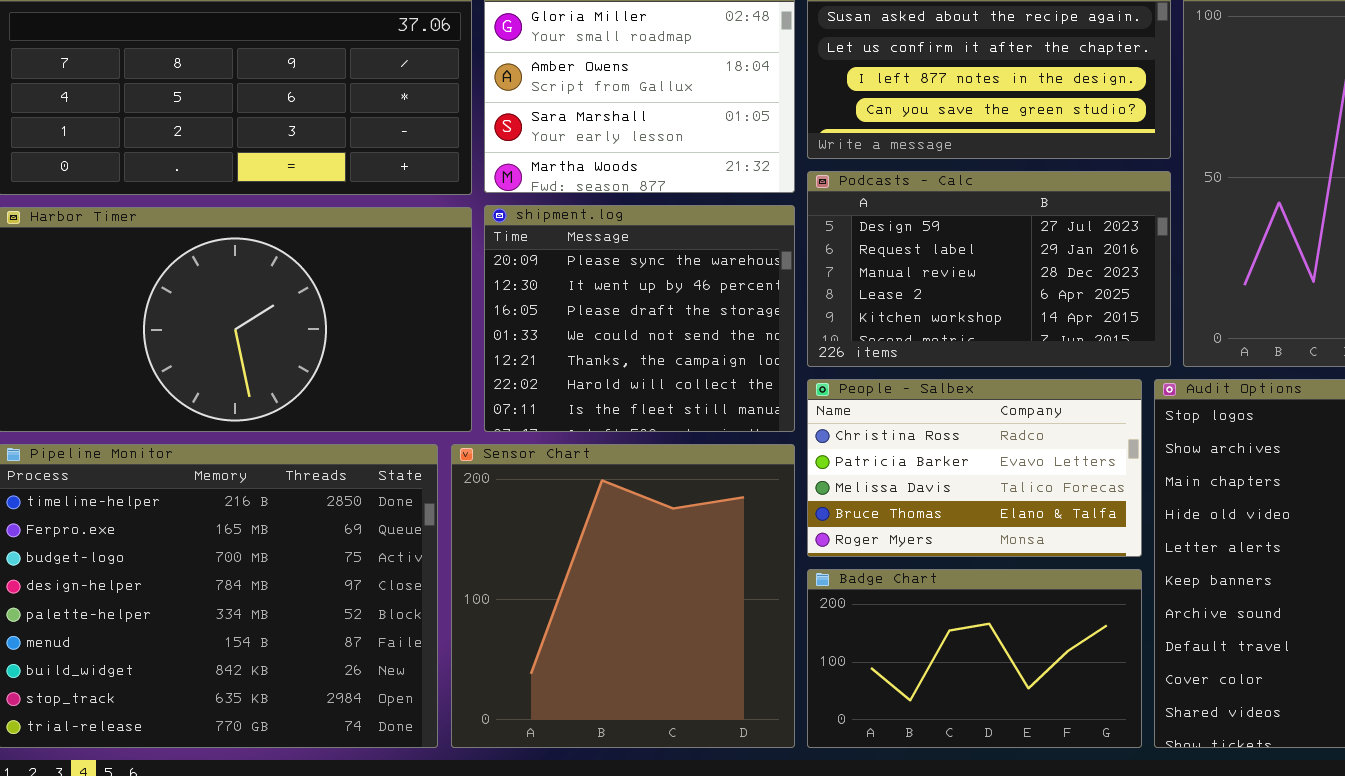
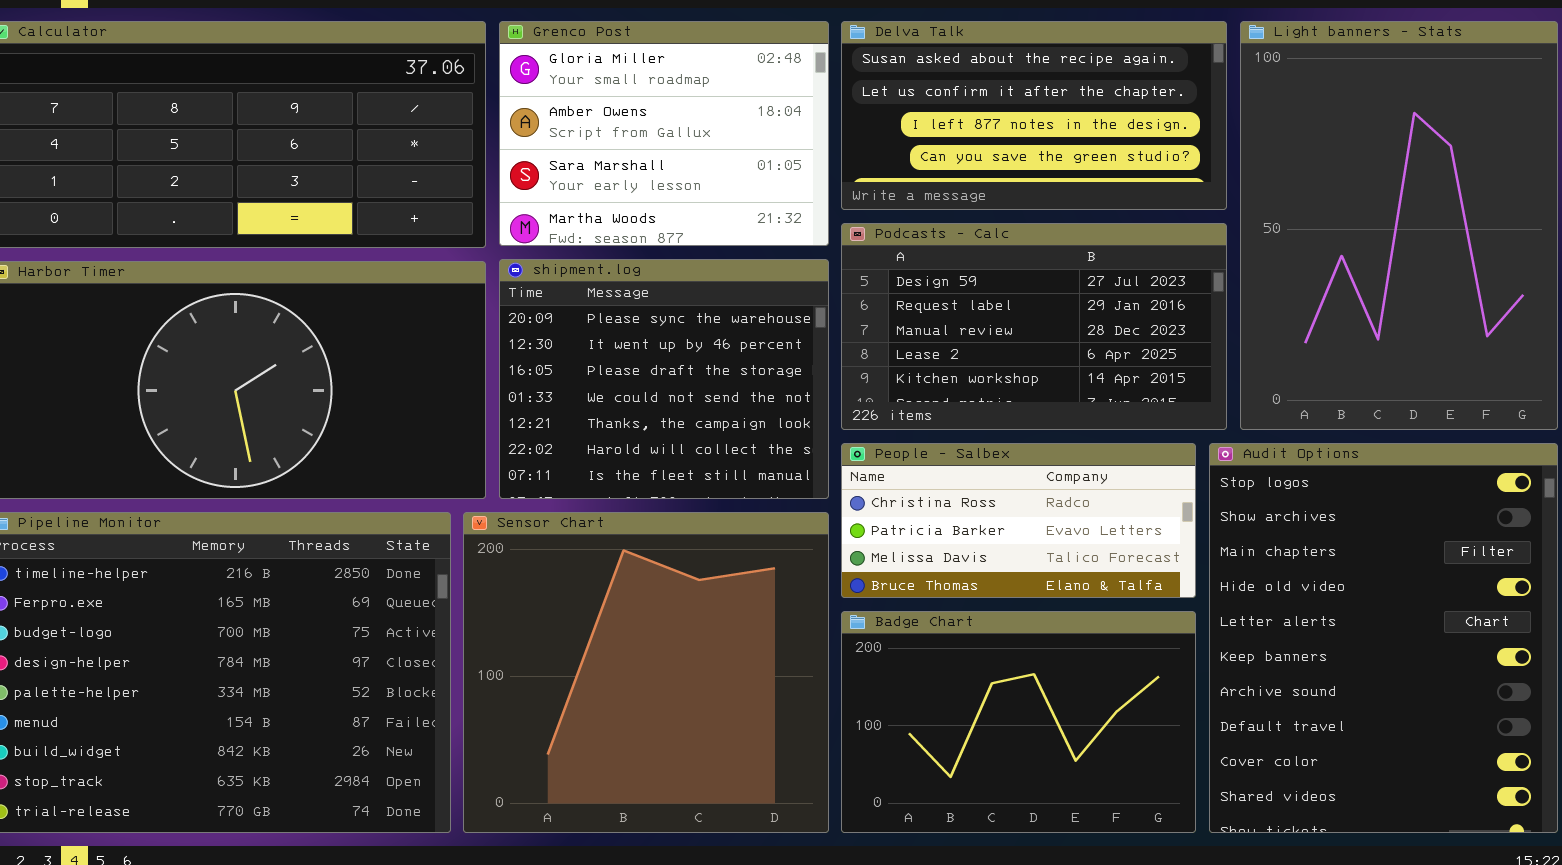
People - Salbex: [807,379,1142,557] -> [841,443,1196,598], resized
Badge Chart: [807,569,1142,748] -> [841,611,1196,833], resized

